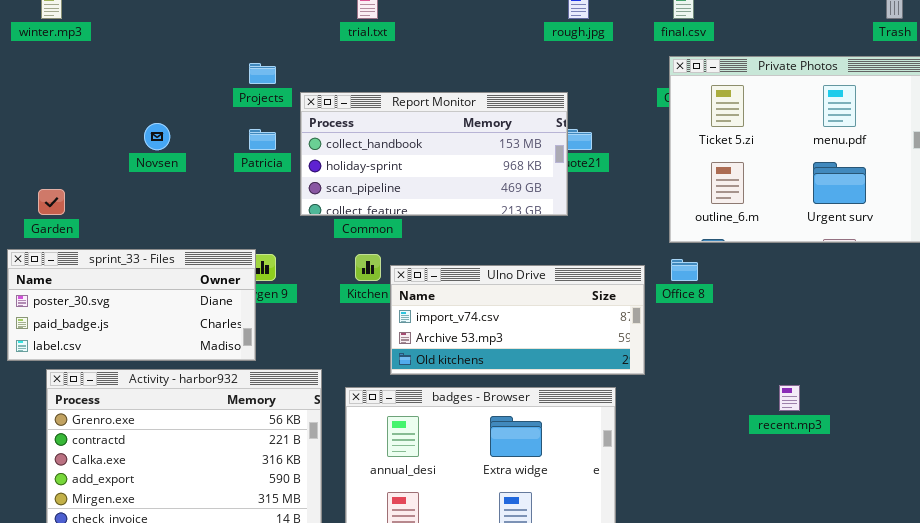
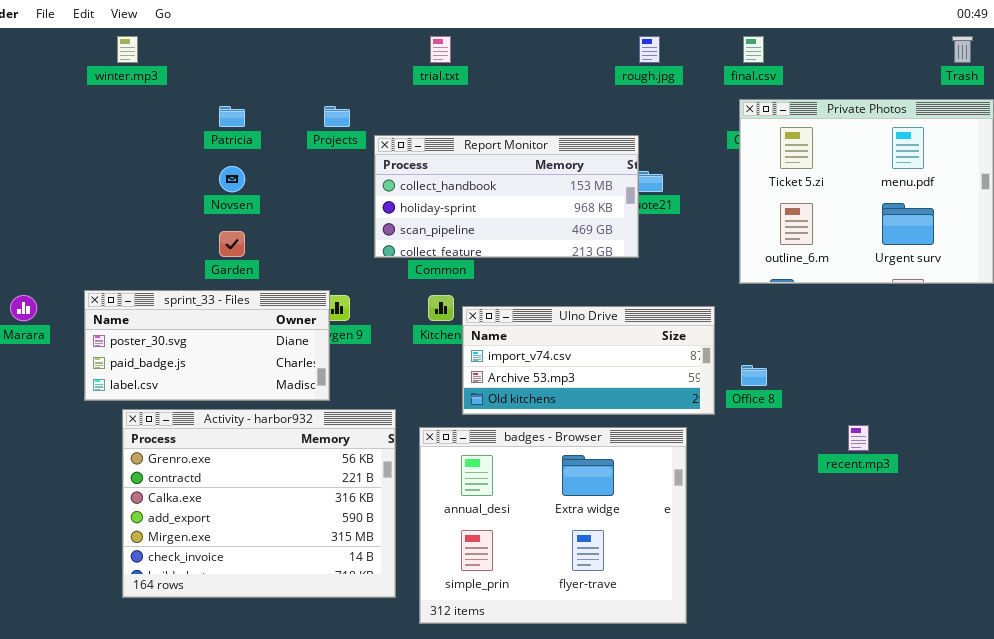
Patricia: [249,129,276,150] -> [219,106,245,127], moved
Garden: [38,189,65,215] -> [219,231,245,257], moved
Office 8: [671,259,698,281] -> [741,365,767,386], moved

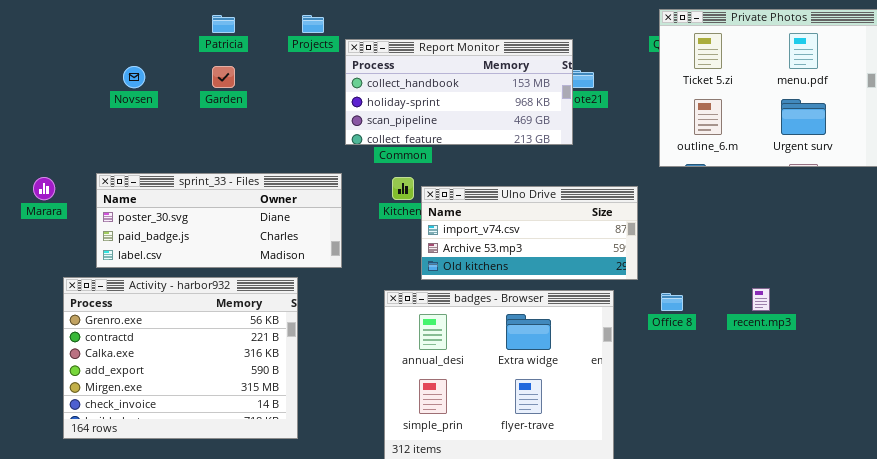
Novsen: [219,166,245,192] -> [123,66,145,88], moved
Garden: [219,231,245,257] -> [212,66,235,88], moved
sprint_33 - Files: [84,290,330,401] -> [96,173,342,268], resized
Office 8: [741,365,767,386] -> [661,293,683,311], moved
Activity - harbor932: [122,409,396,598] -> [63,277,298,439], moved

